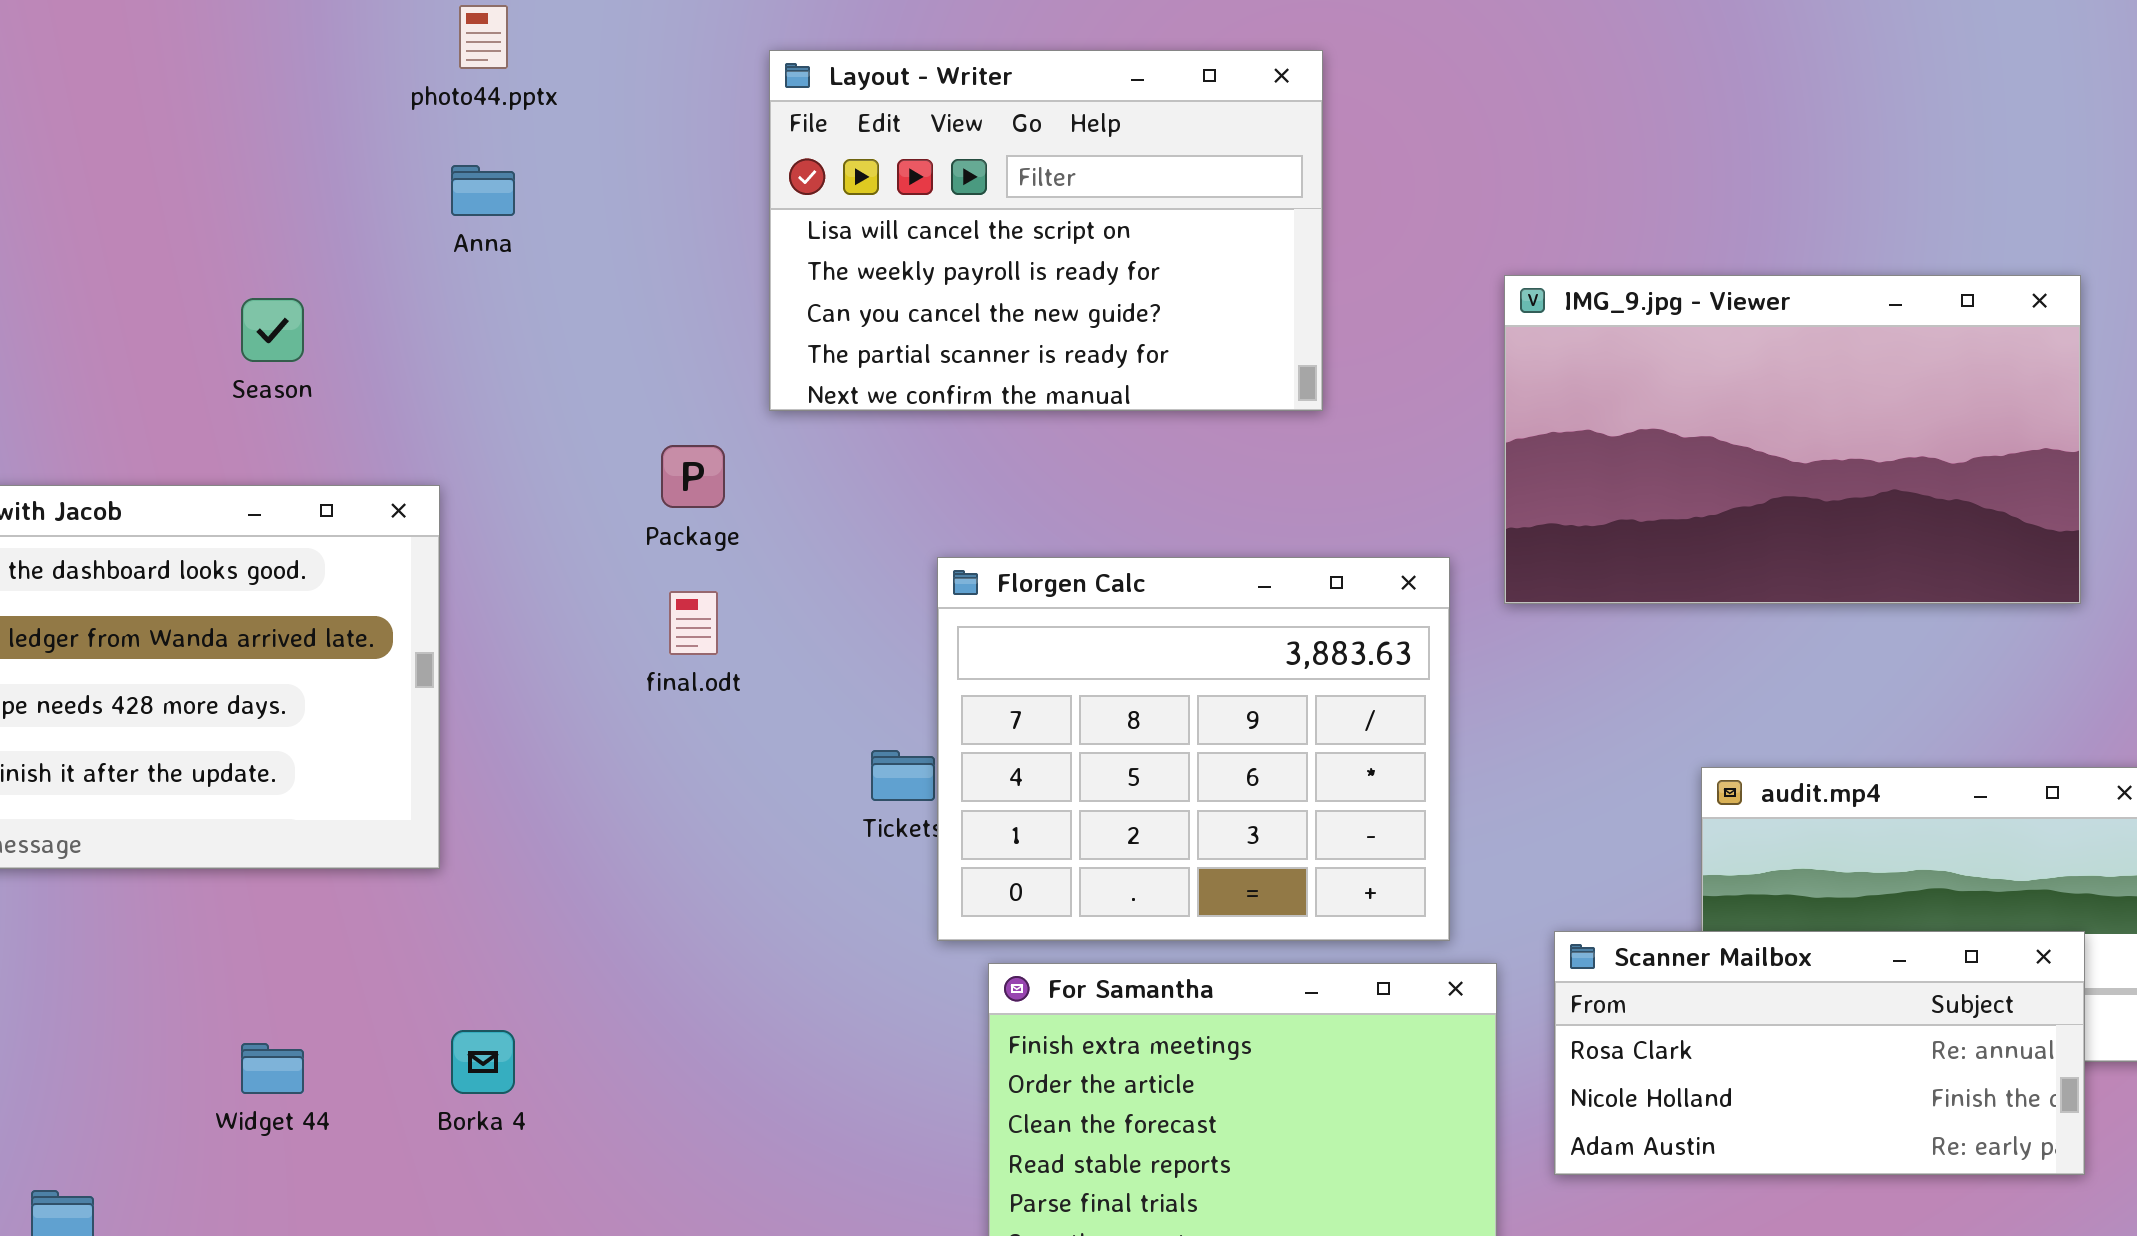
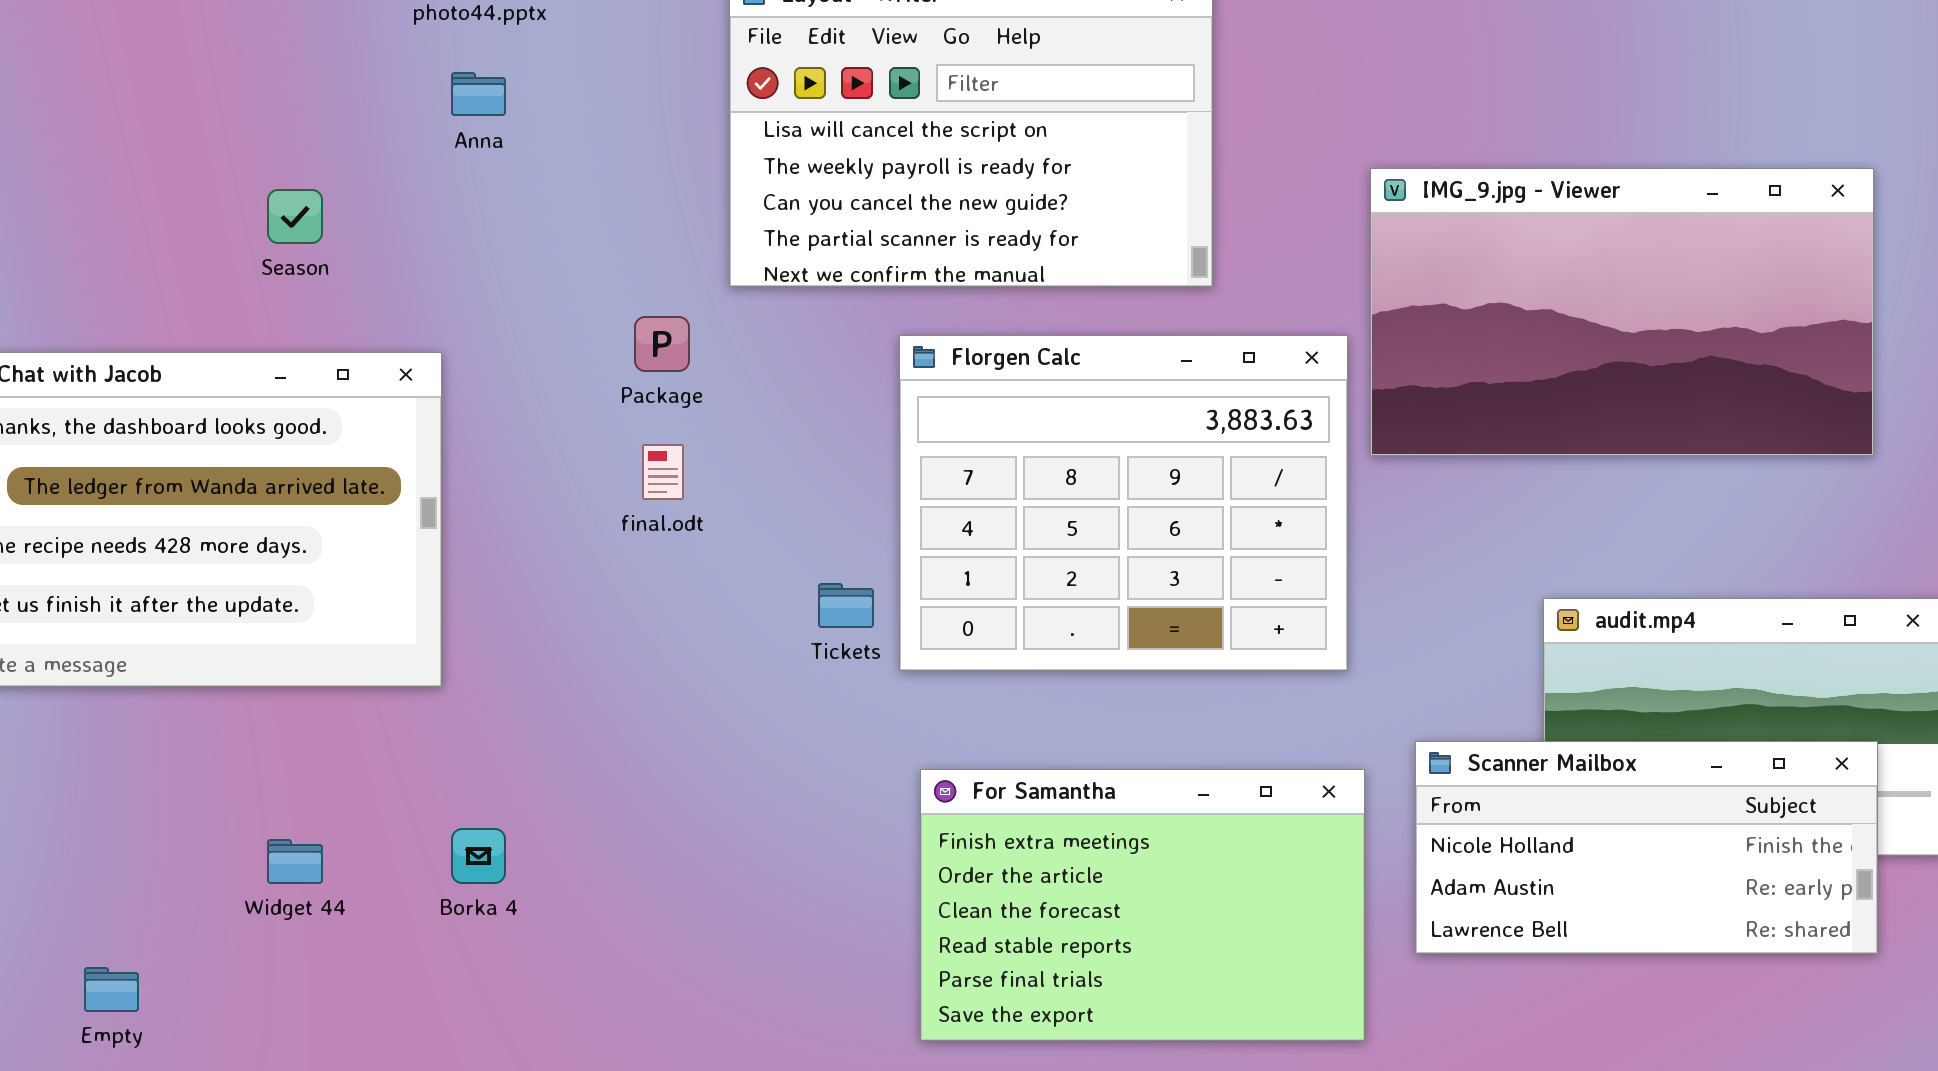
Florgen Calc: [937,557,1450,941] -> [899,335,1348,671], moved
Scanner Mailbox: [1554,931,2085,1175] -> [1415,741,1878,954], scrolled down 1 row

